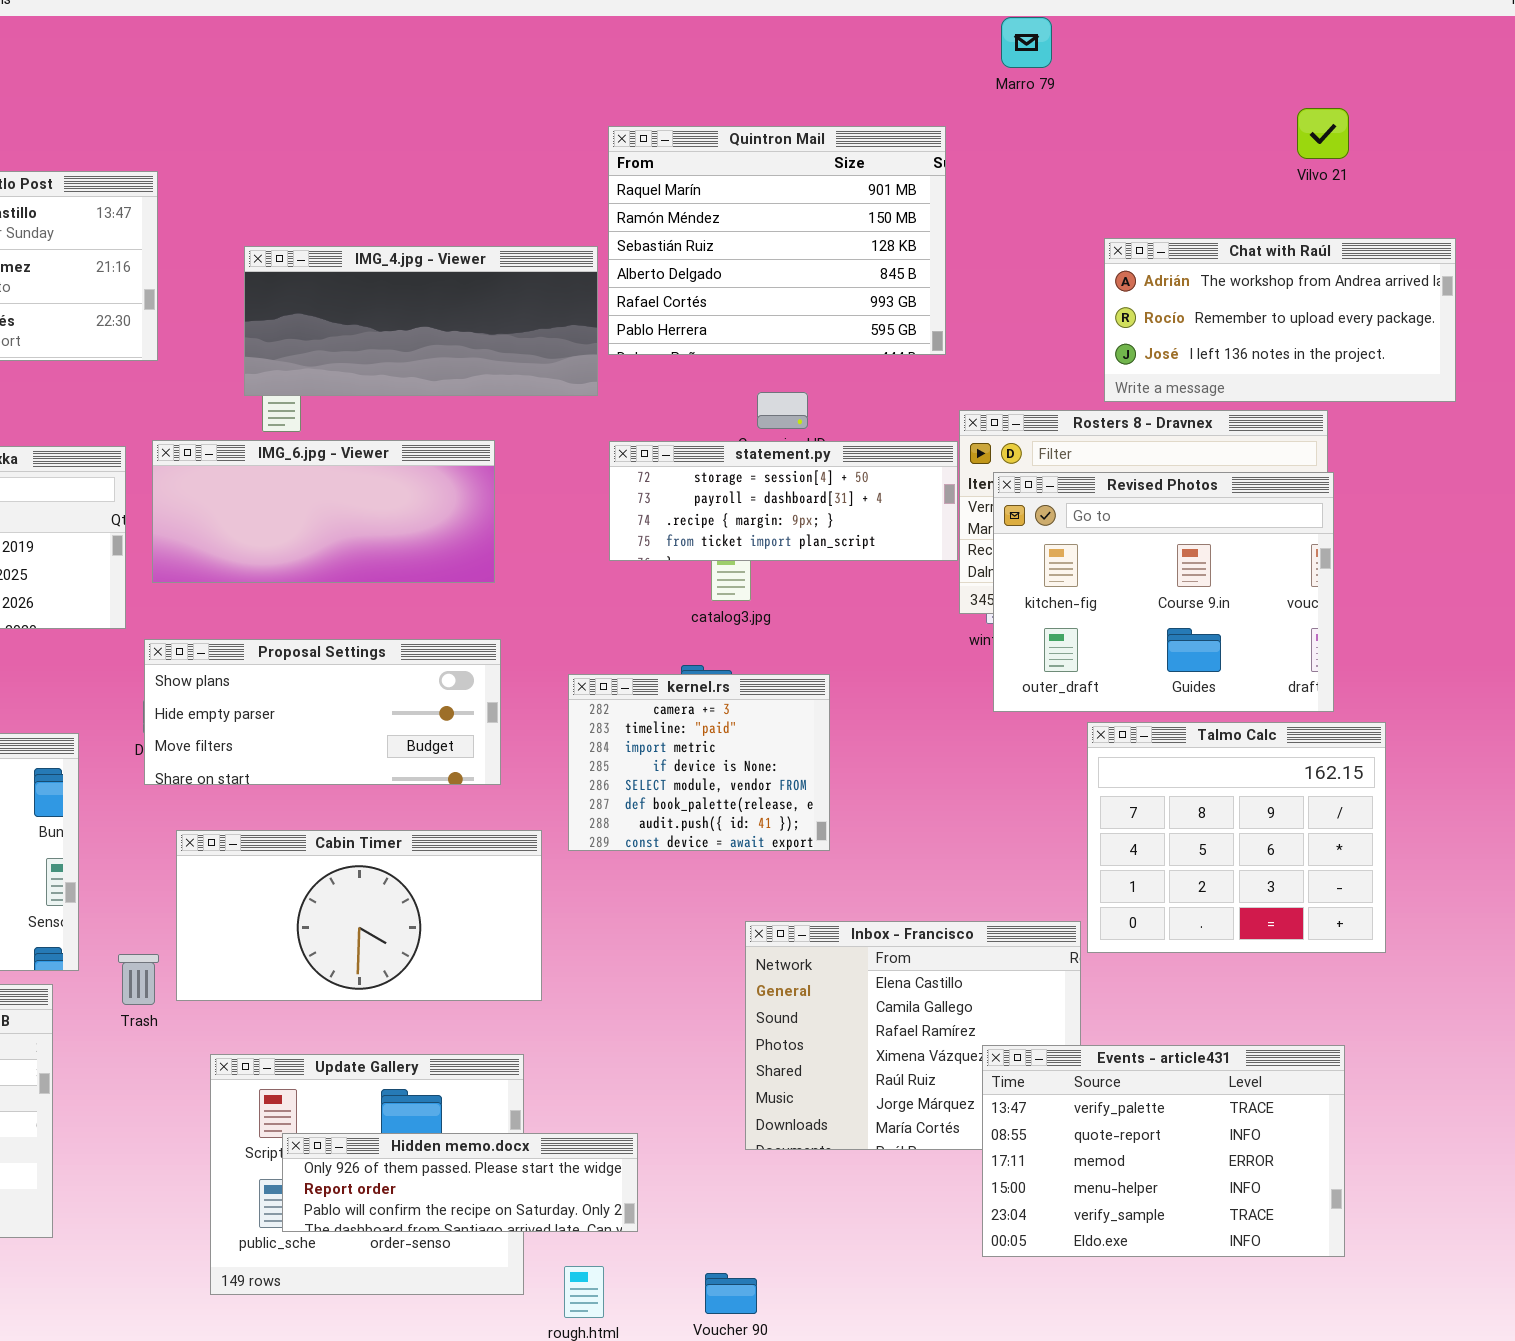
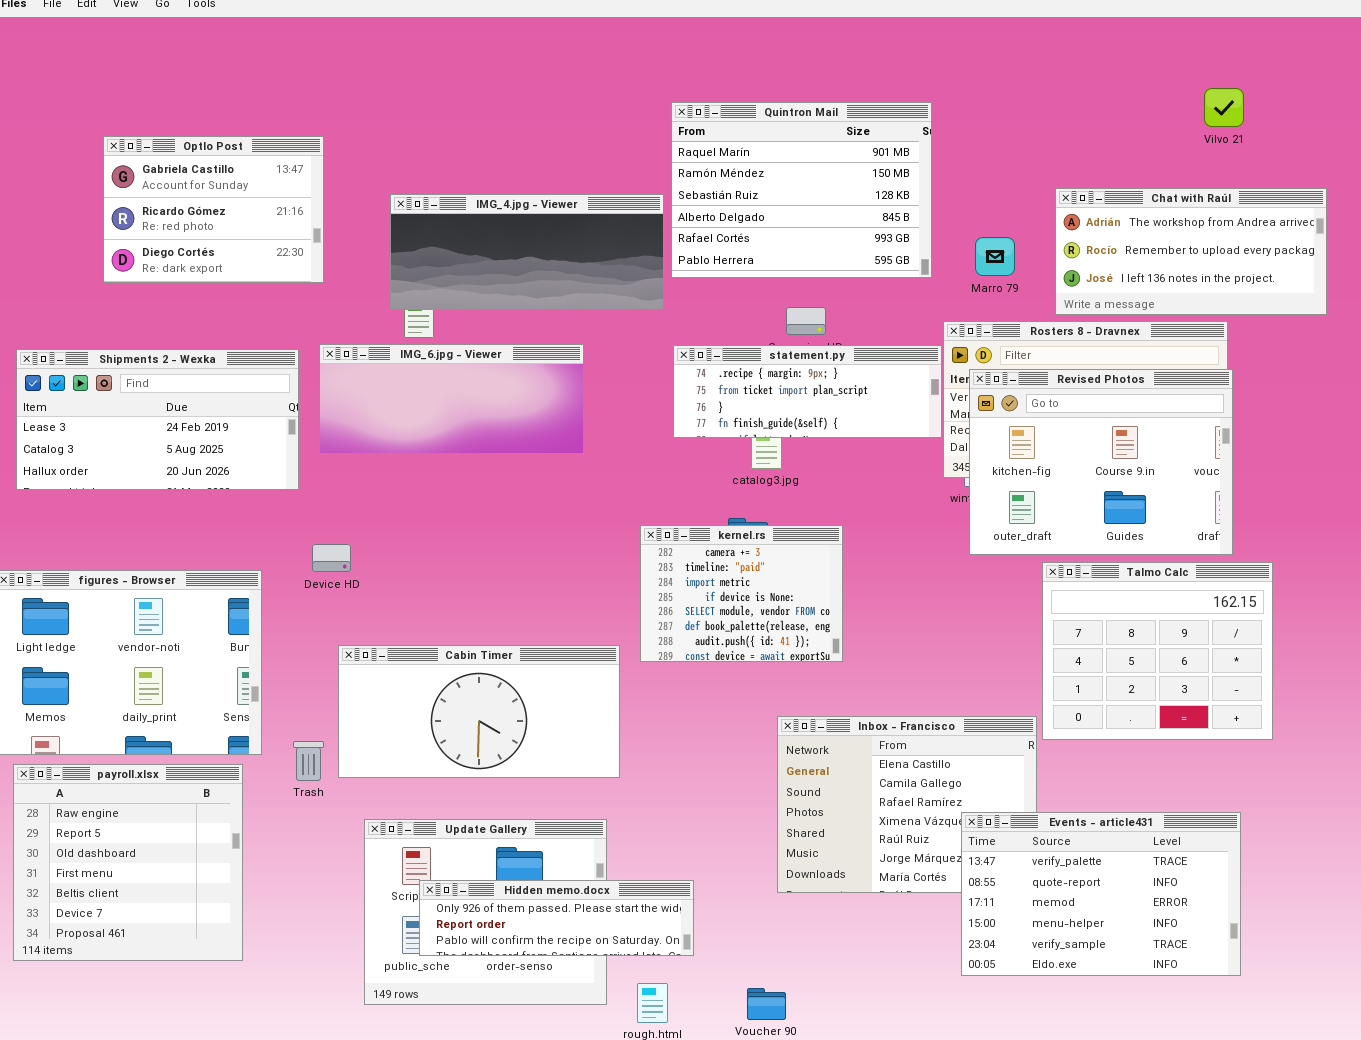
Marro 79: [1001,17,1052,68] -> [975,237,1015,276], moved
statement.py: [609,441,958,561] -> [673,345,942,438], scrolled down 2 rows
Proposal Settings: [144,639,501,785] -> none, closed

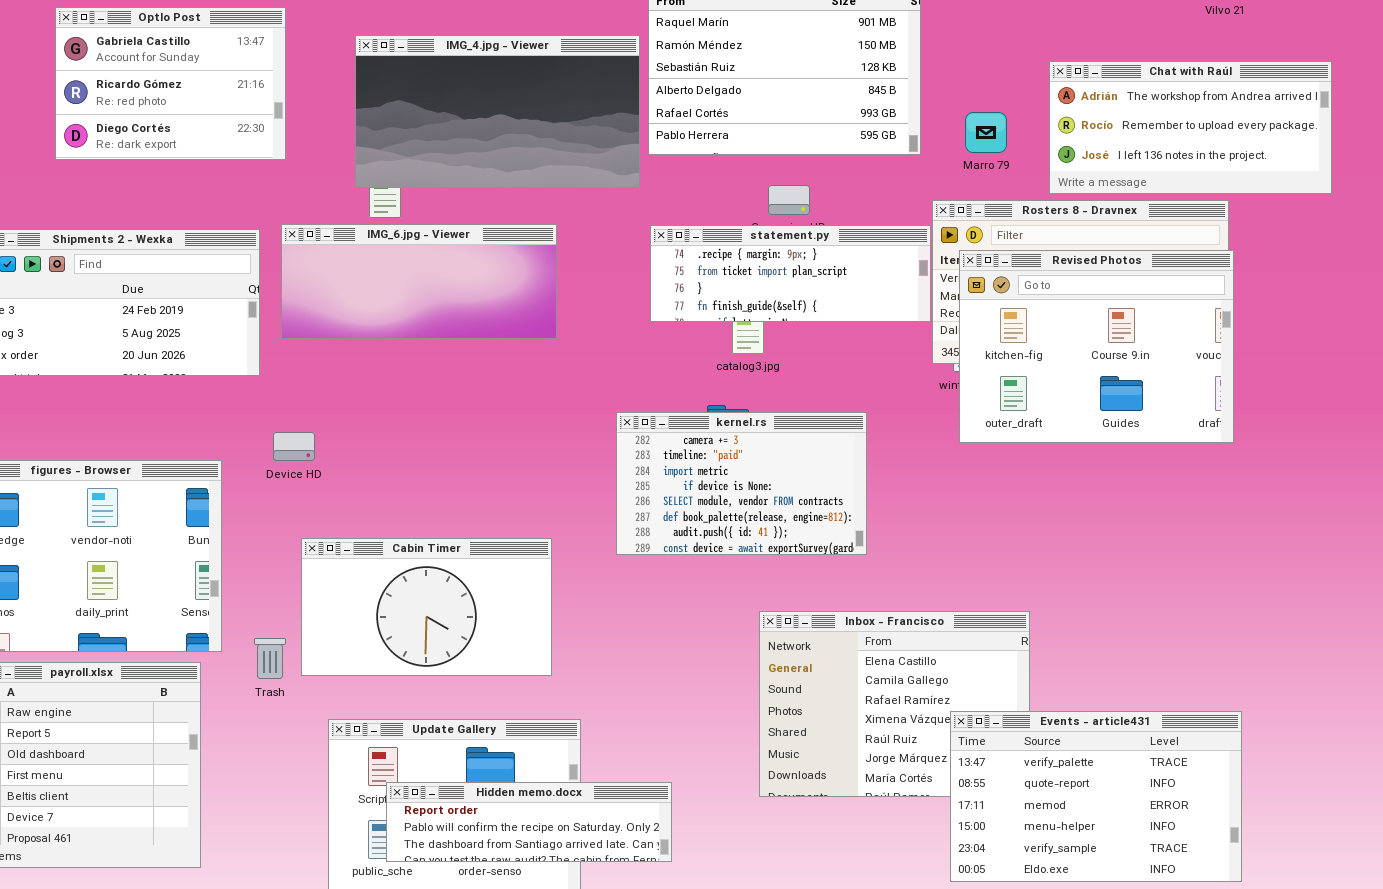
IMG_4.jpg - Viewer: [390,194,664,310] -> [355,35,640,188], resized
kernel.rs: [640,525,843,662] -> [616,412,867,555], resized
Talmo Calc: [1042,562,1273,740] -> none, closed
Cabin Timer: [338,645,620,778] -> [301,538,552,676], resized
Hidden memo.docx: [419,880,694,956] -> [386,782,672,862], scrolled down 1 row

